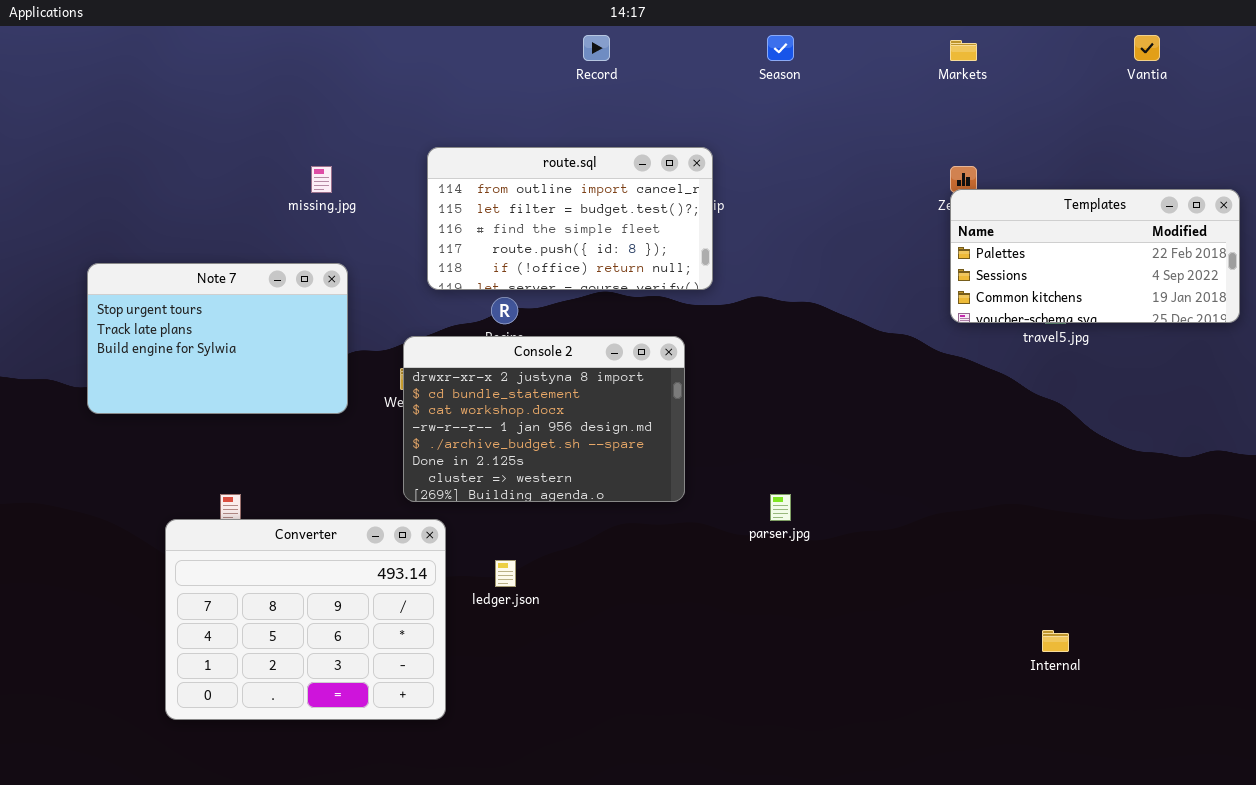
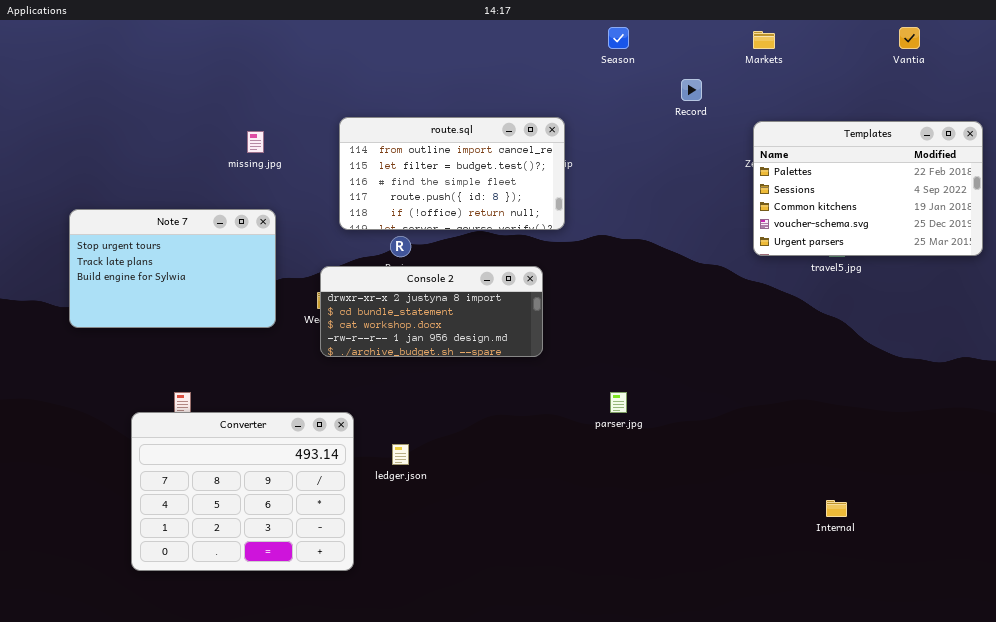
Record: [583,35,610,61] -> [681,79,702,101], moved
Templates: [950,189,1240,323] -> [753,121,983,256], resized
Console 2: [403,336,685,502] -> [320,266,543,357], resized

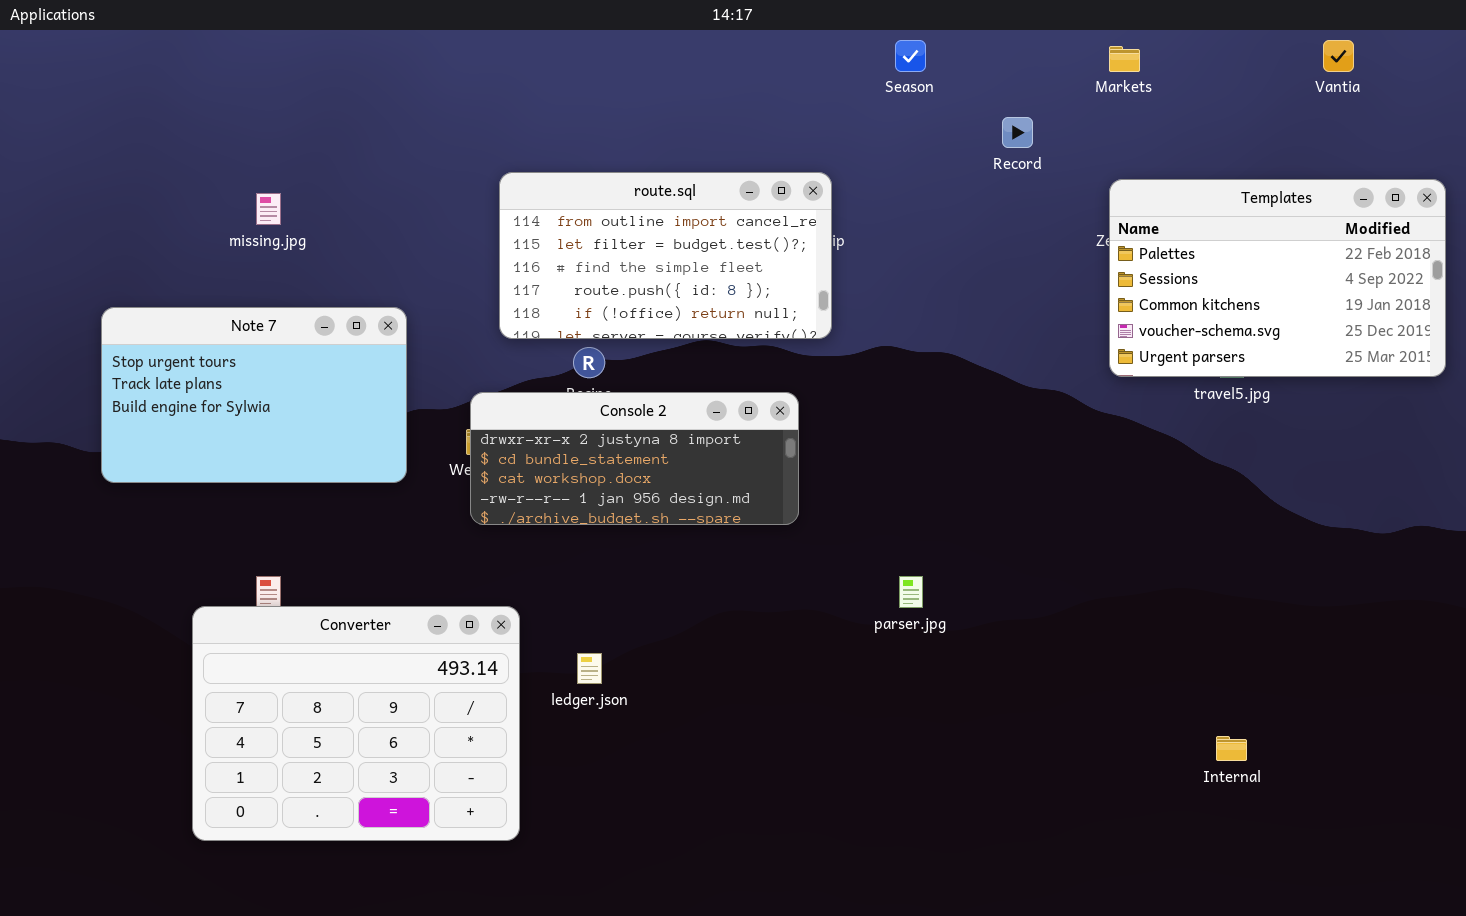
missing.jpg: [247,131,264,153] -> [256,193,281,225], moved

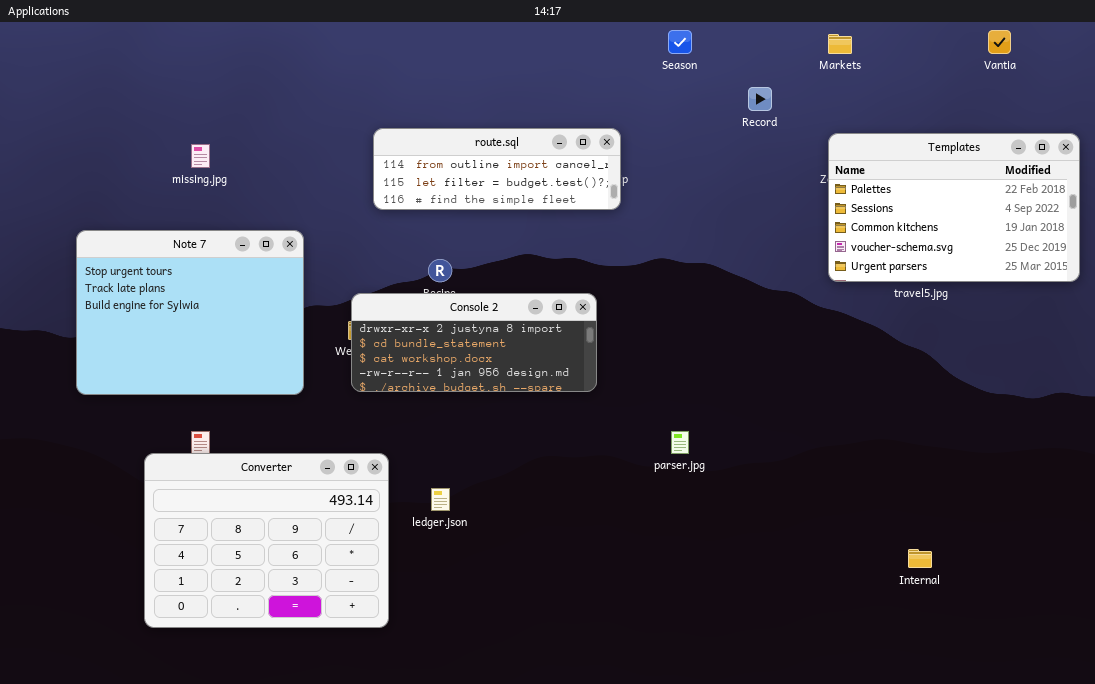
route.sql: [499,172,832,339] -> [373,128,621,210], resized
Note 7: [101,307,407,483] -> [76,230,304,395], resized

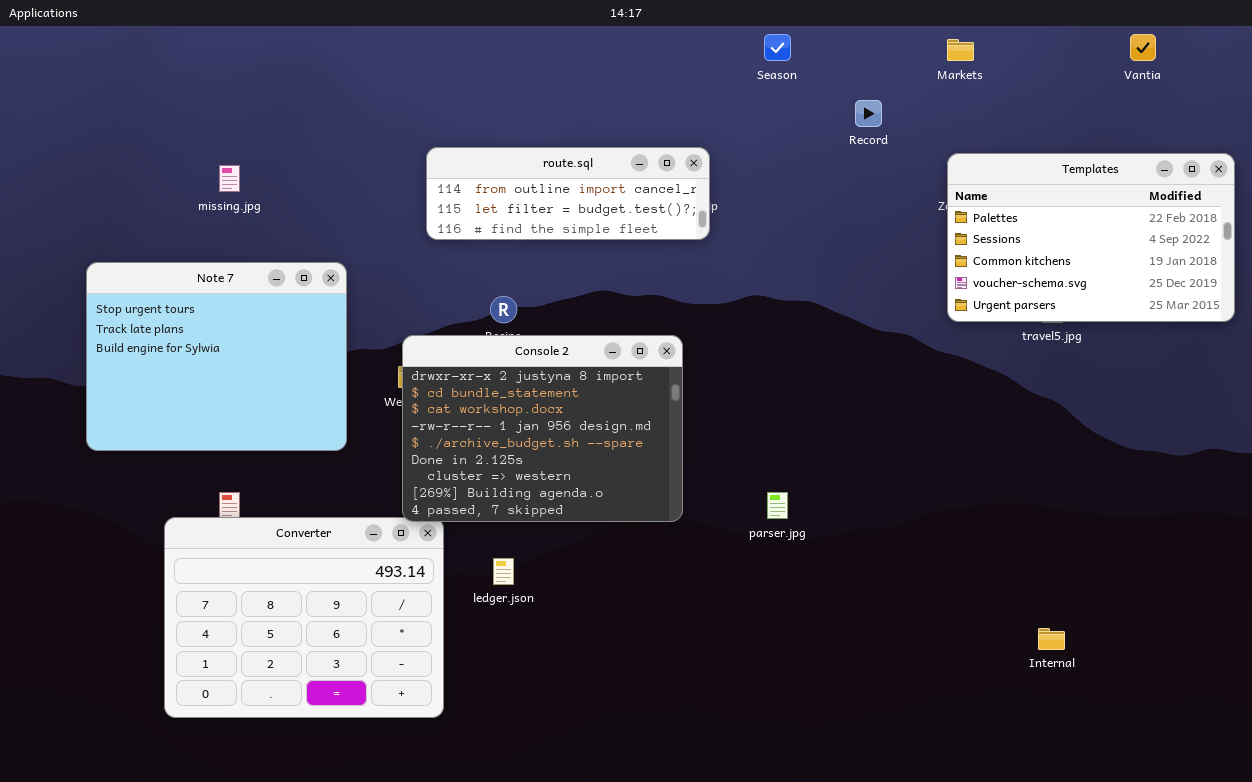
Console 2: [351,293,597,392] -> [402,335,683,522], resized

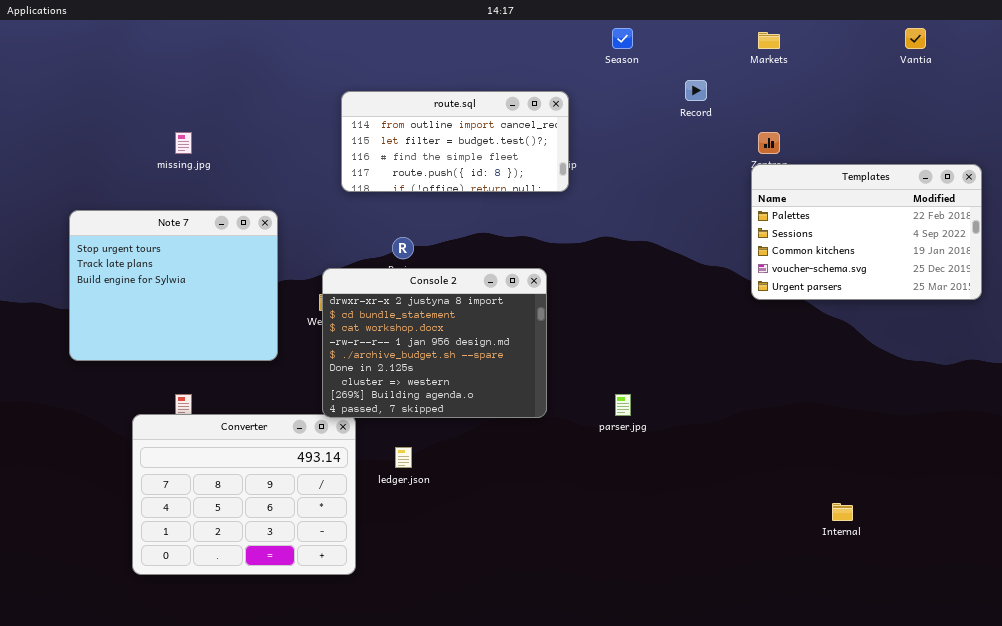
route.sql: [426,147,710,240] -> [341,91,569,192], resized
Templates: [947,153,1235,322] -> [751,164,982,300], moved

